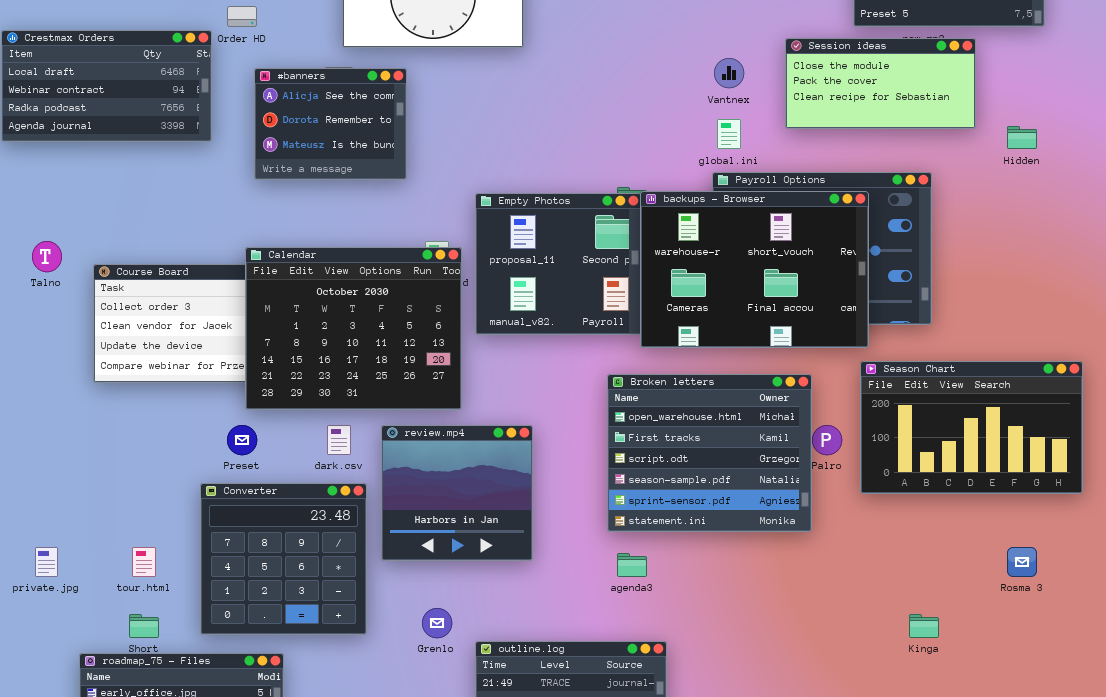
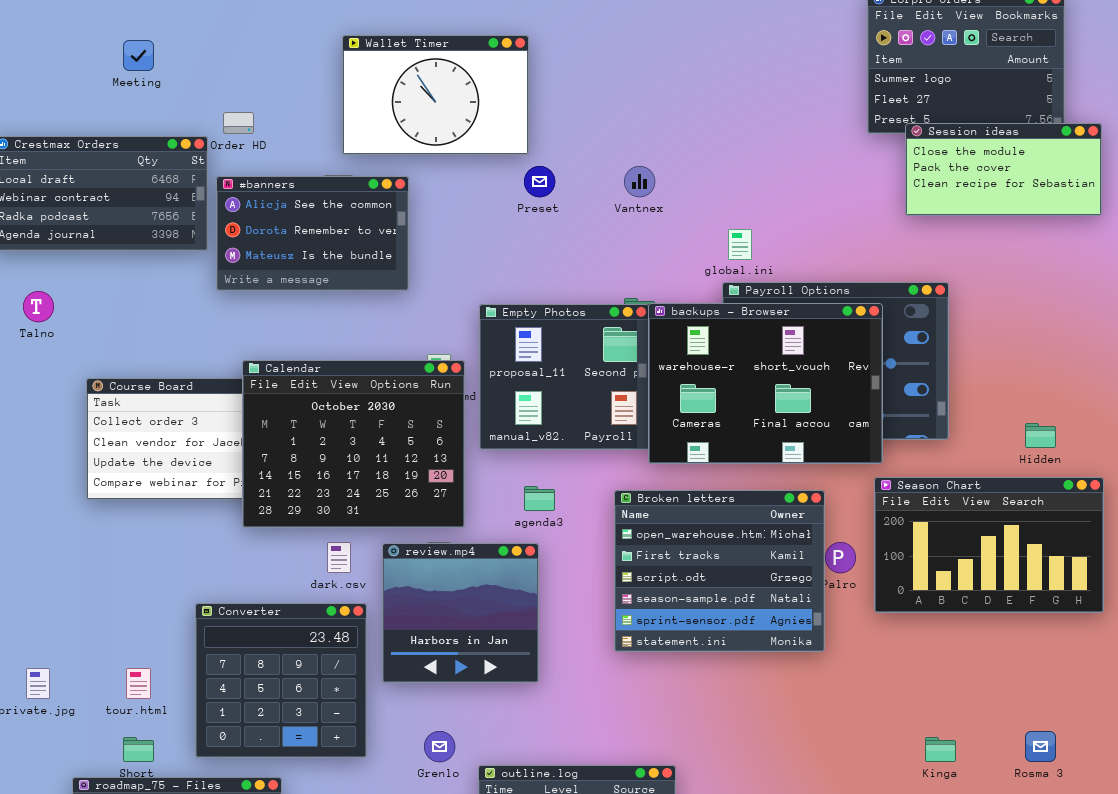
Session ideas: [785,38,976,129] -> [905,123,1102,216], moved
Vantnex: [714,58,744,88] -> [624,166,655,197], moved
#banners: [254,68,407,180] -> [216,176,409,291], resized
Hidden: [1007,126,1037,149] -> [1025,423,1056,448], moved
Talno: [32,241,62,272] -> [23,291,54,322], moved
Preset: [227,425,257,455] -> [524,166,555,197], moved
Rosma 3: [1007,547,1037,577] -> [1025,731,1056,762], moved
agenda3: [617,553,647,577] -> [524,486,555,511], moved

